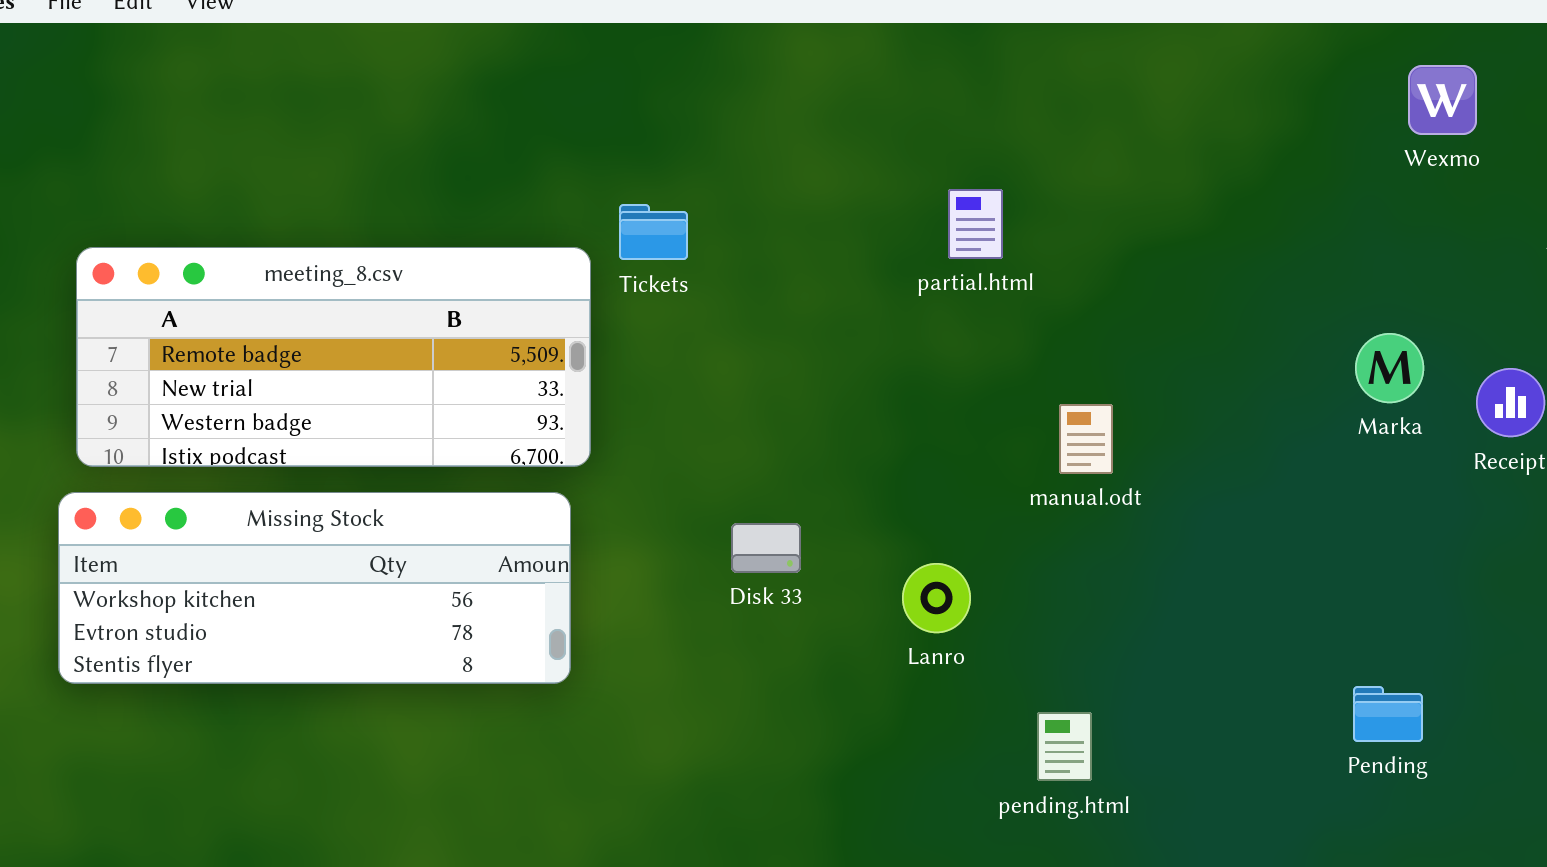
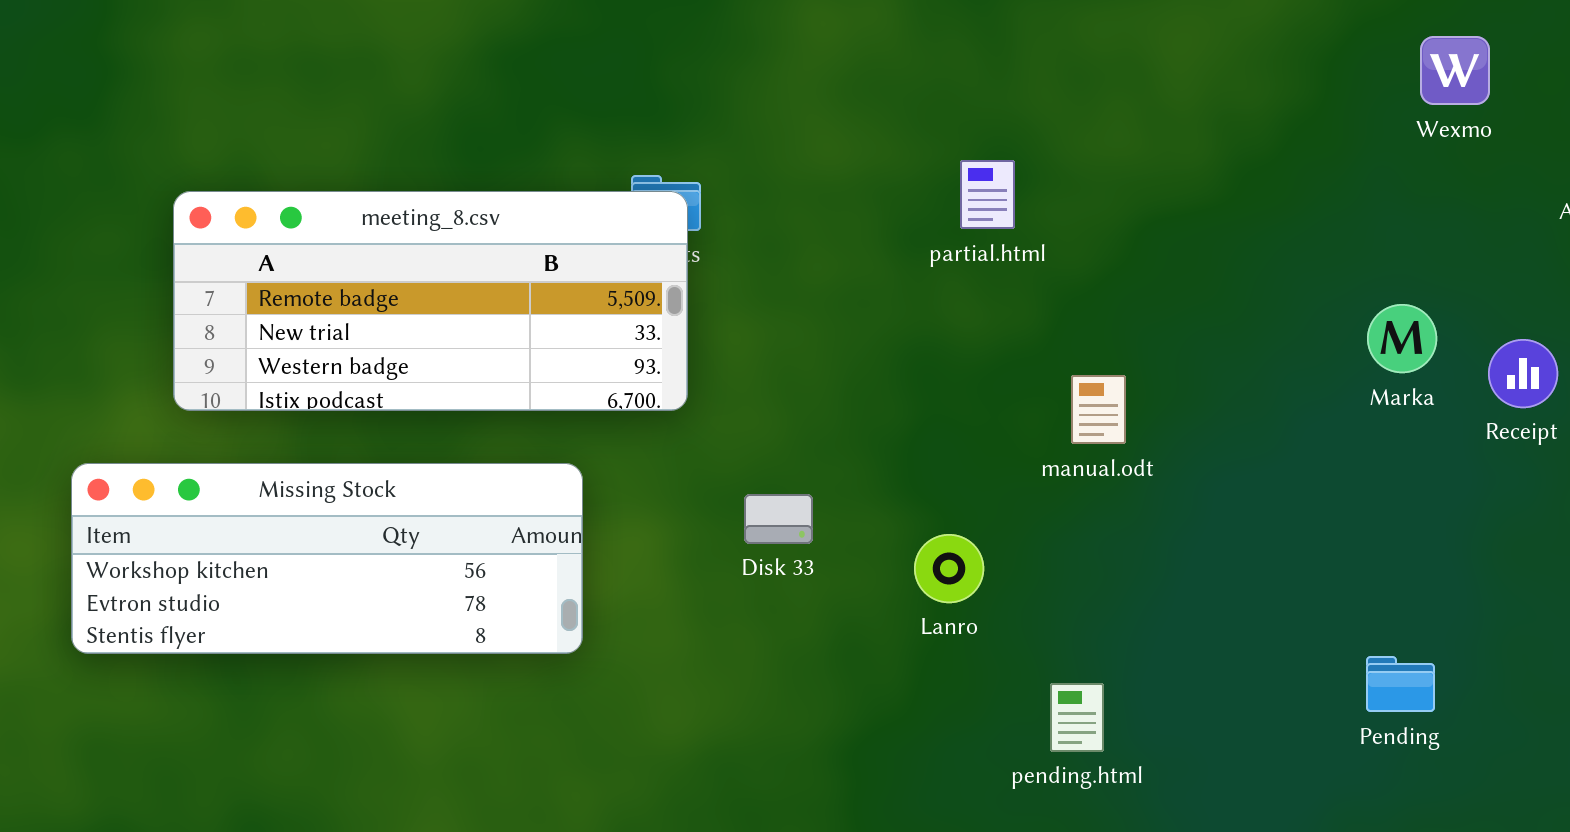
meeting_8.csv: [76,247,591,467] -> [173,191,688,411], moved

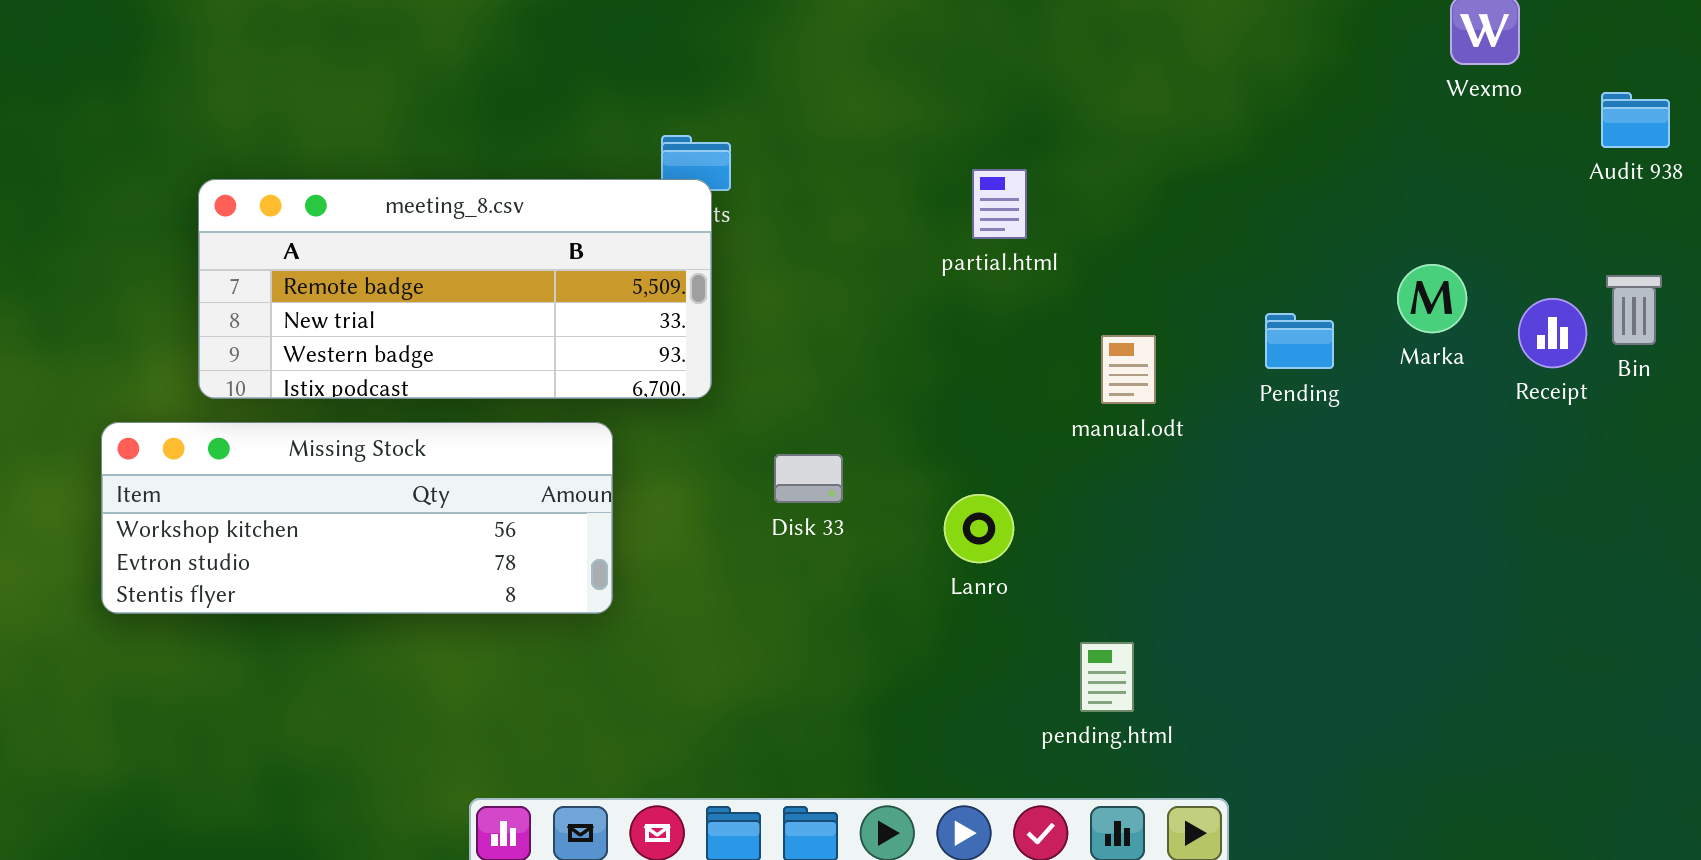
partial.html: [960,160,1015,229] -> [972,169,1027,239], moved
meeting_8.csv: [173,191,688,411] -> [198,179,712,399], moved
Pending: [1366,656,1435,712] -> [1265,313,1334,369], moved

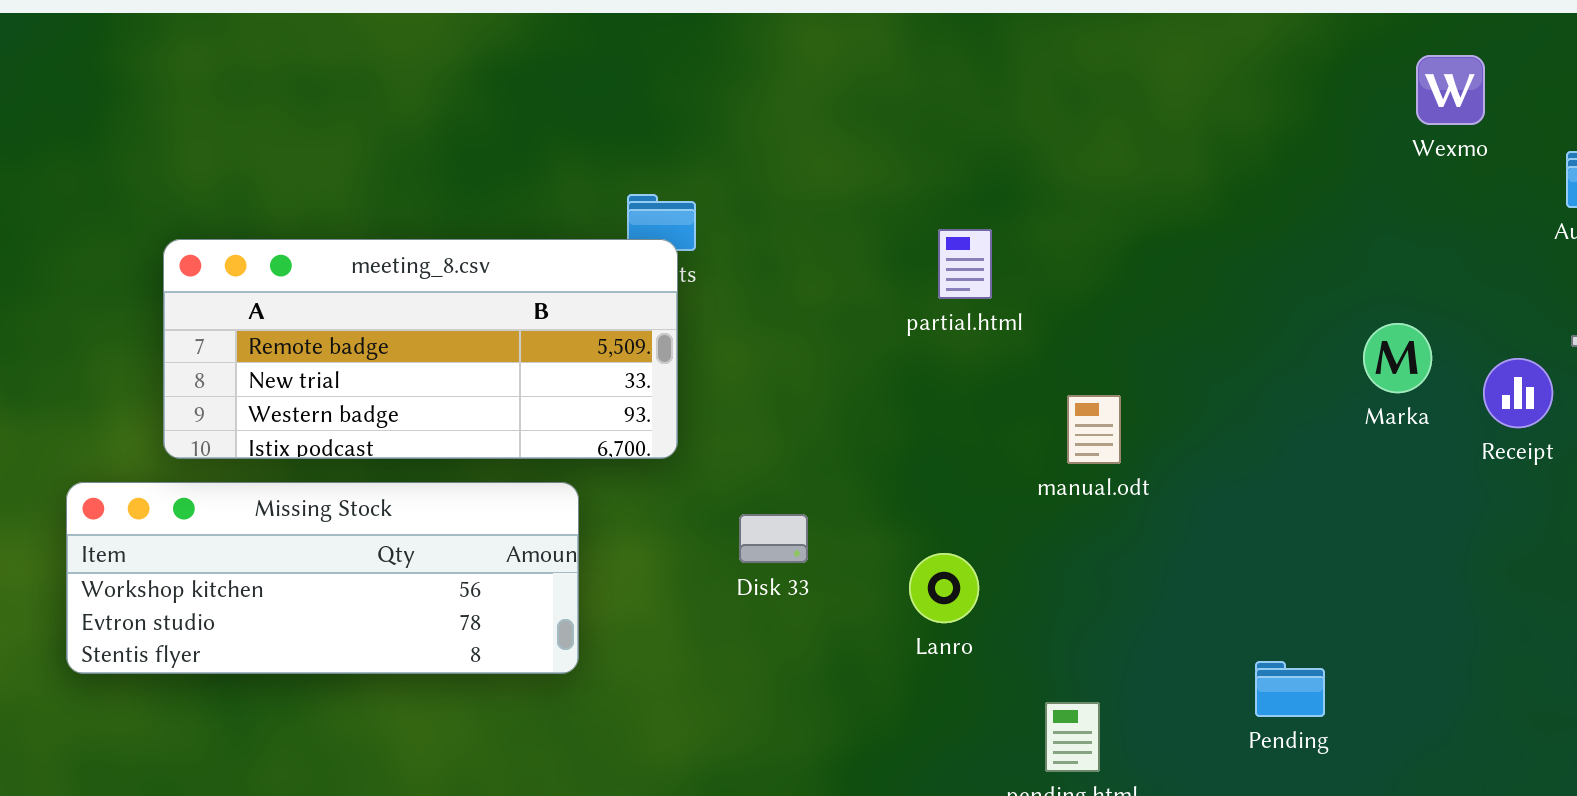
Pending: [1265,313,1334,369] -> [1255,661,1325,717], moved

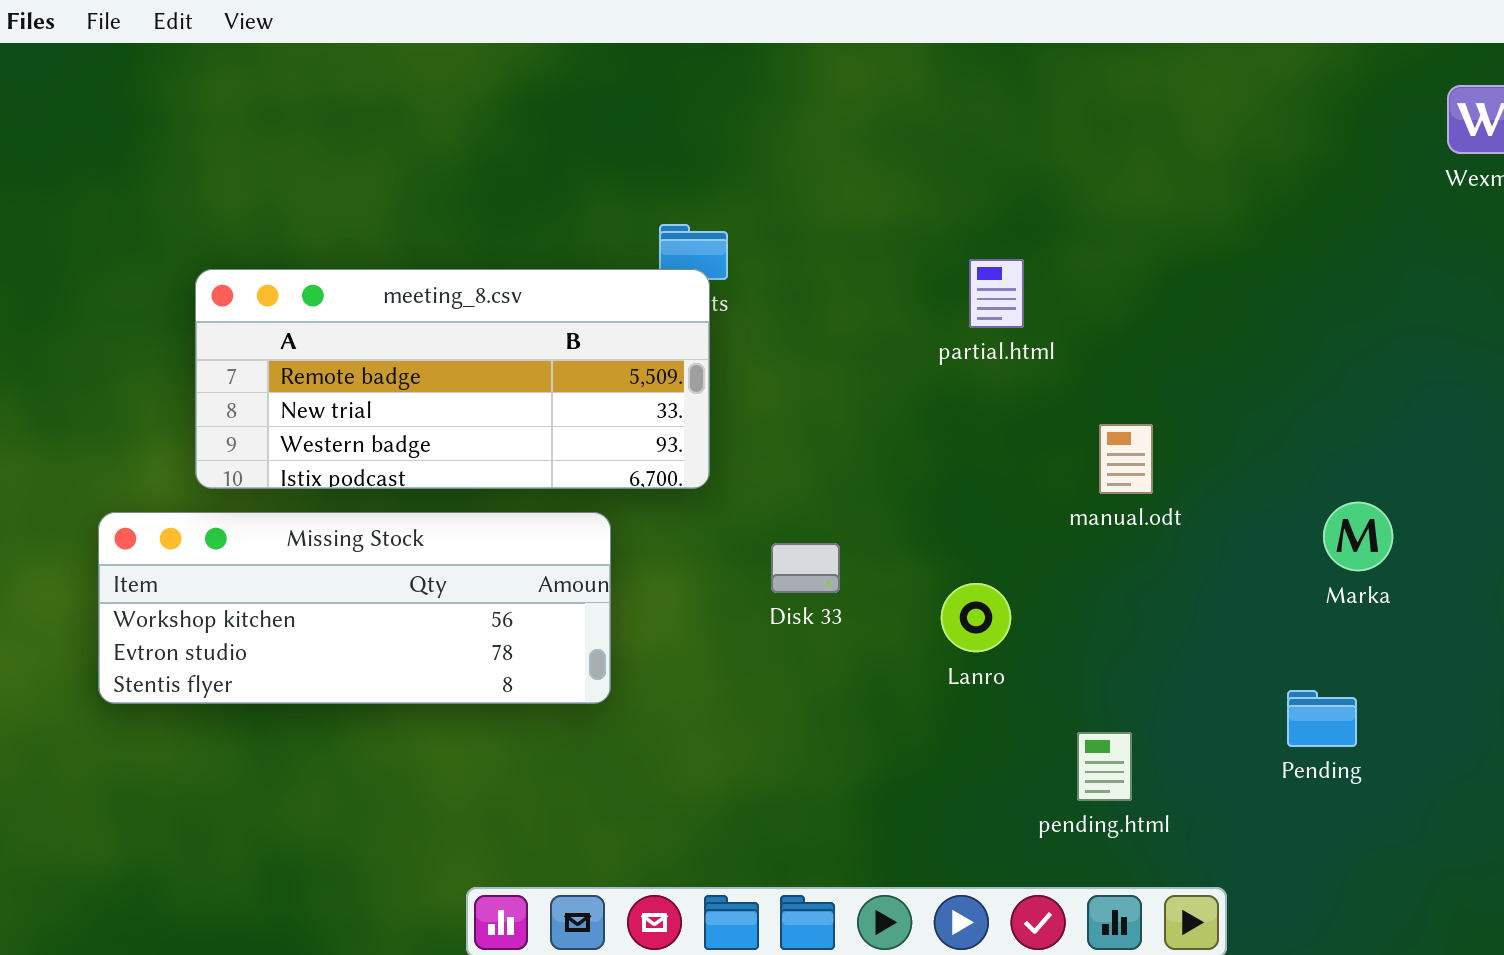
Marka: [1363,323,1432,393] -> [1323,502,1393,571], moved

